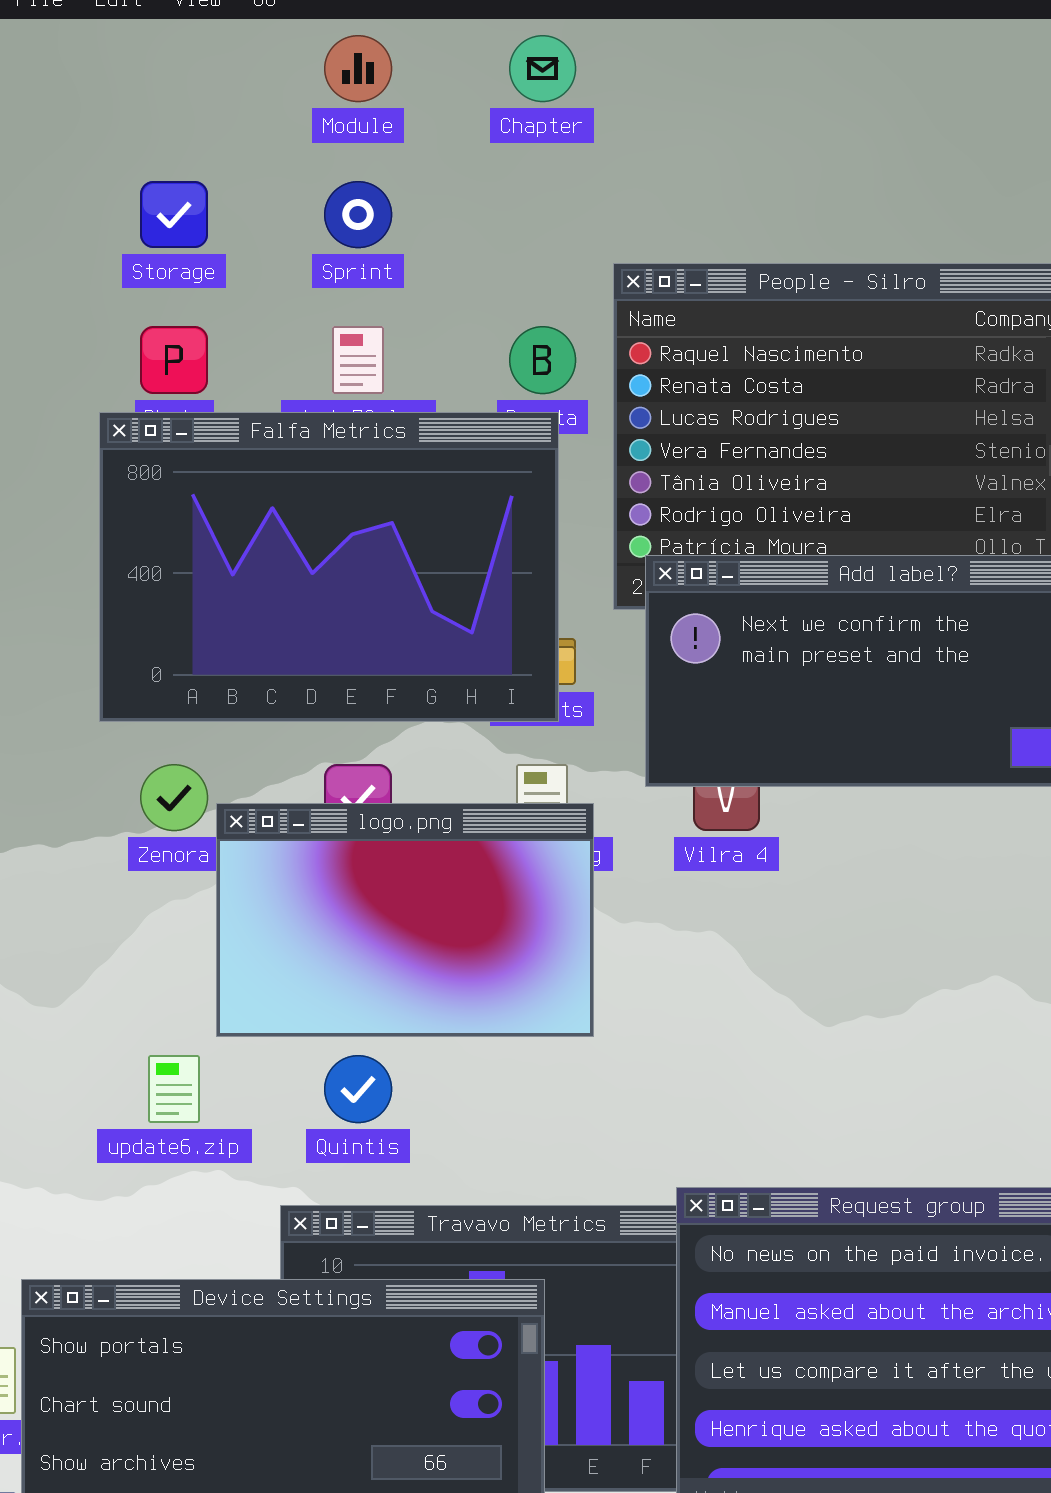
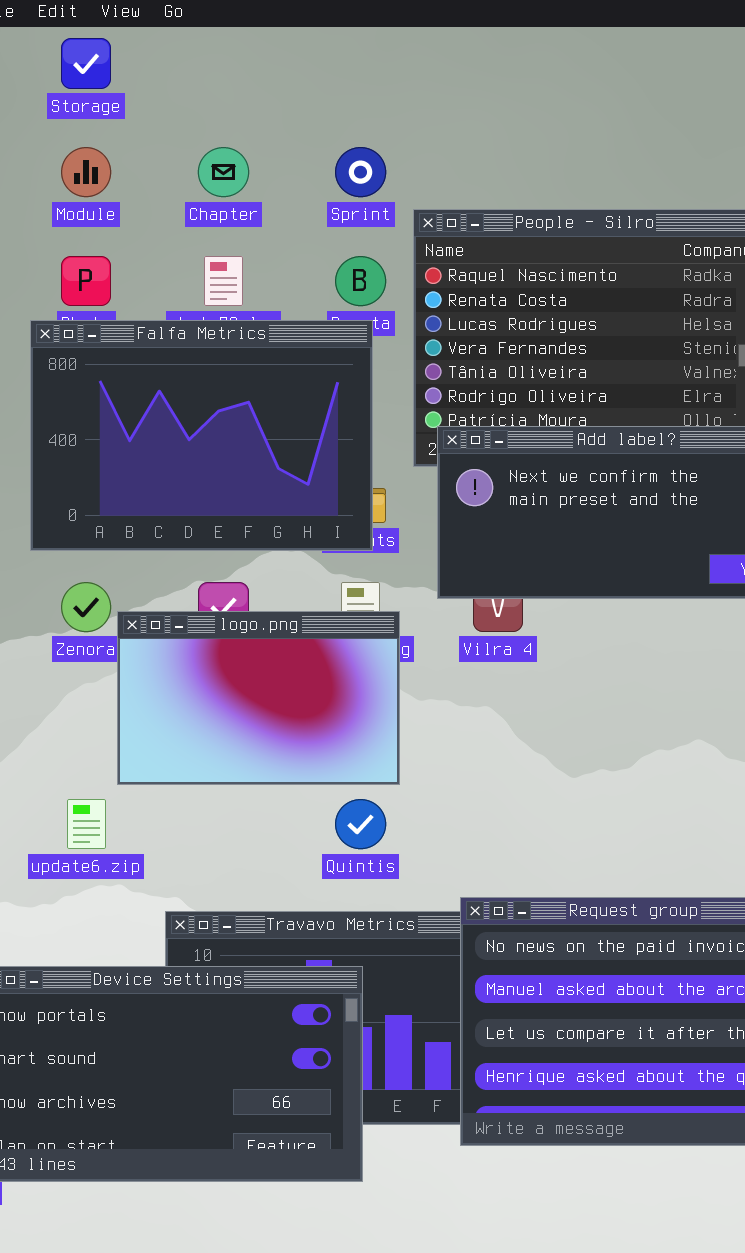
Module: [324,35,392,102] -> [61,147,111,197], moved
Chapter: [509,35,576,102] -> [198,147,249,197], moved
Storage: [140,181,208,248] -> [61,38,111,89], moved
Sprint: [324,181,392,248] -> [335,147,386,197], moved
Quintis: [324,1055,392,1123] -> [335,799,386,849], moved

